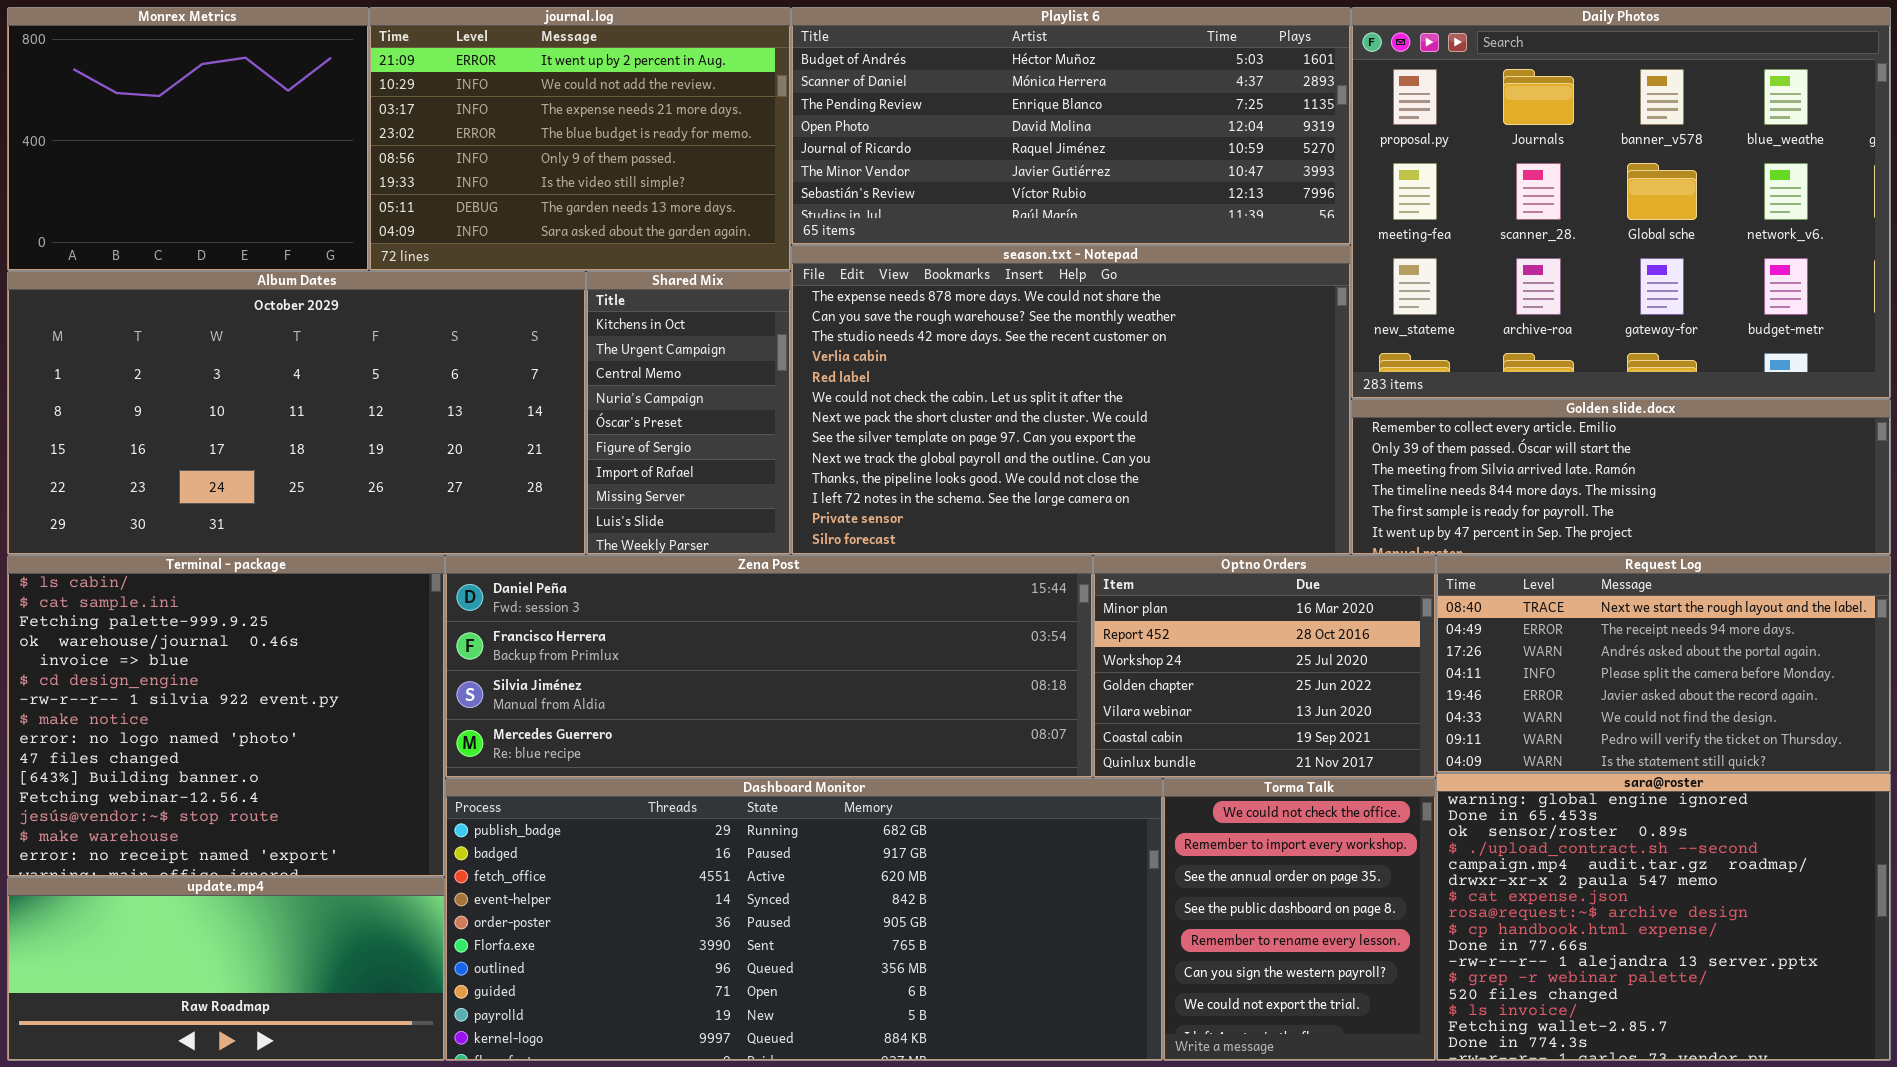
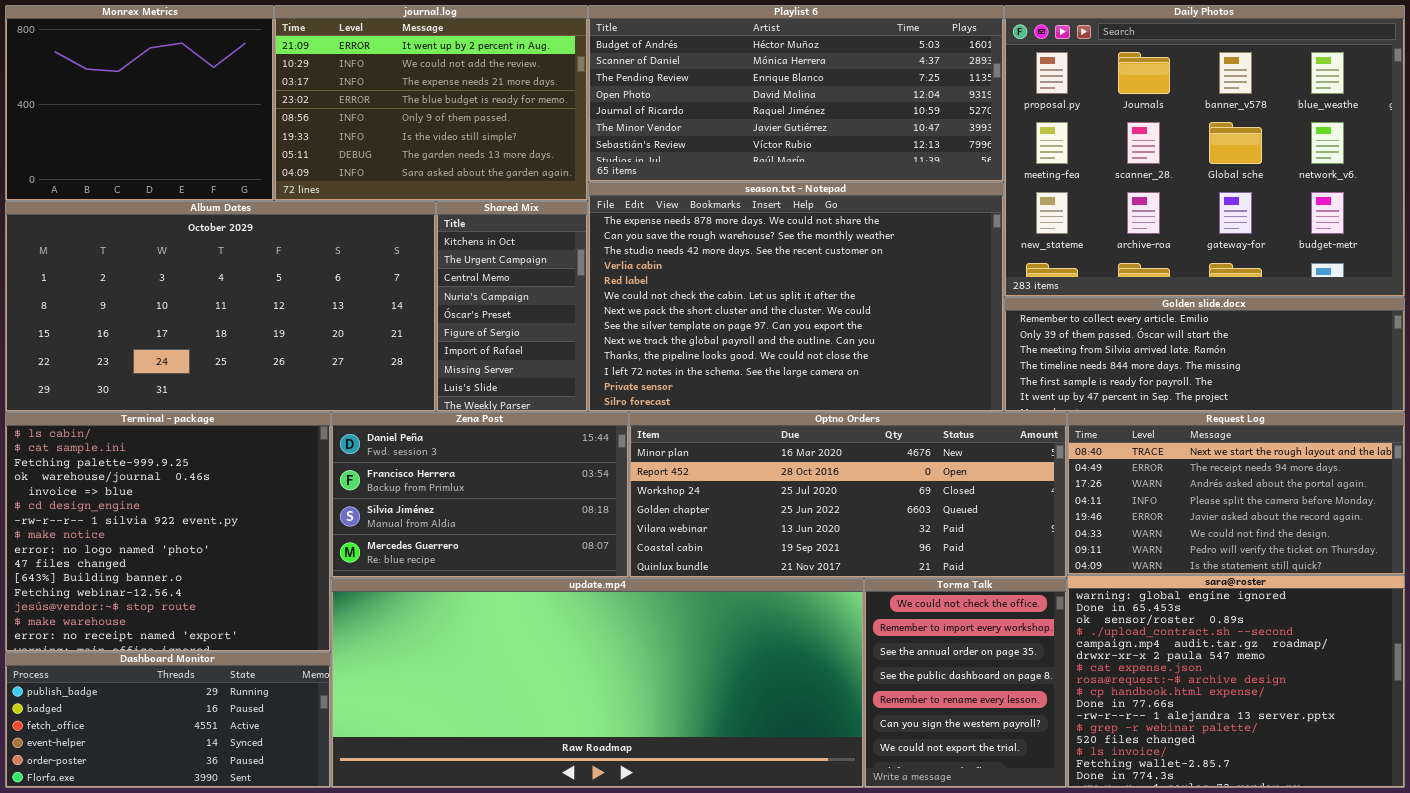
Zena Post: [445,555,1093,778] -> [331,412,629,578], resized
Optno Orders: [1093,555,1436,778] -> [629,412,1067,578], resized
Dashboard Monitor: [445,778,1163,1061] -> [5,652,331,788], moved, resized
update.mp4: [7,877,445,1061] -> [331,578,864,788], moved, resized

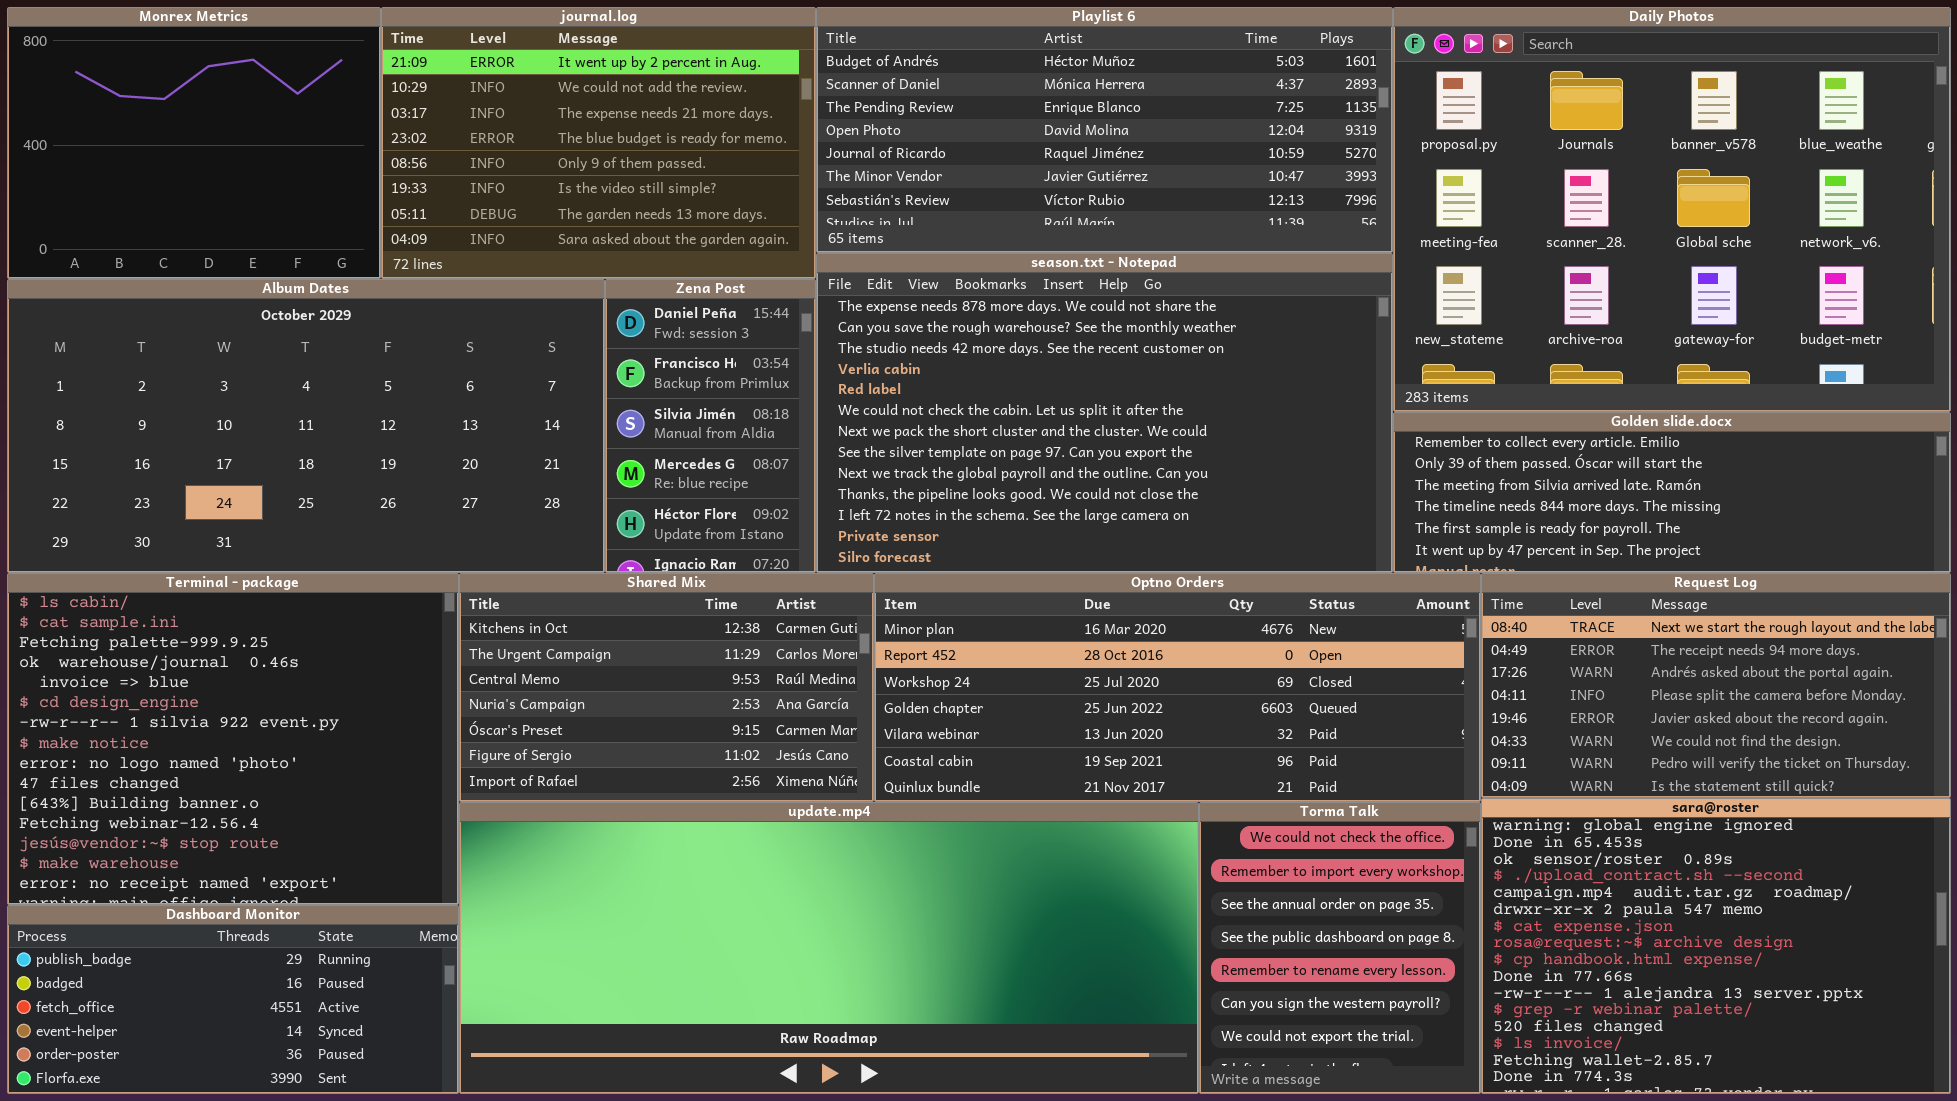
Shared Mix: [436,201,588,412] -> [459,573,874,802], moved, resized
Zena Post: [331,412,629,578] -> [605,279,816,573], moved, resized

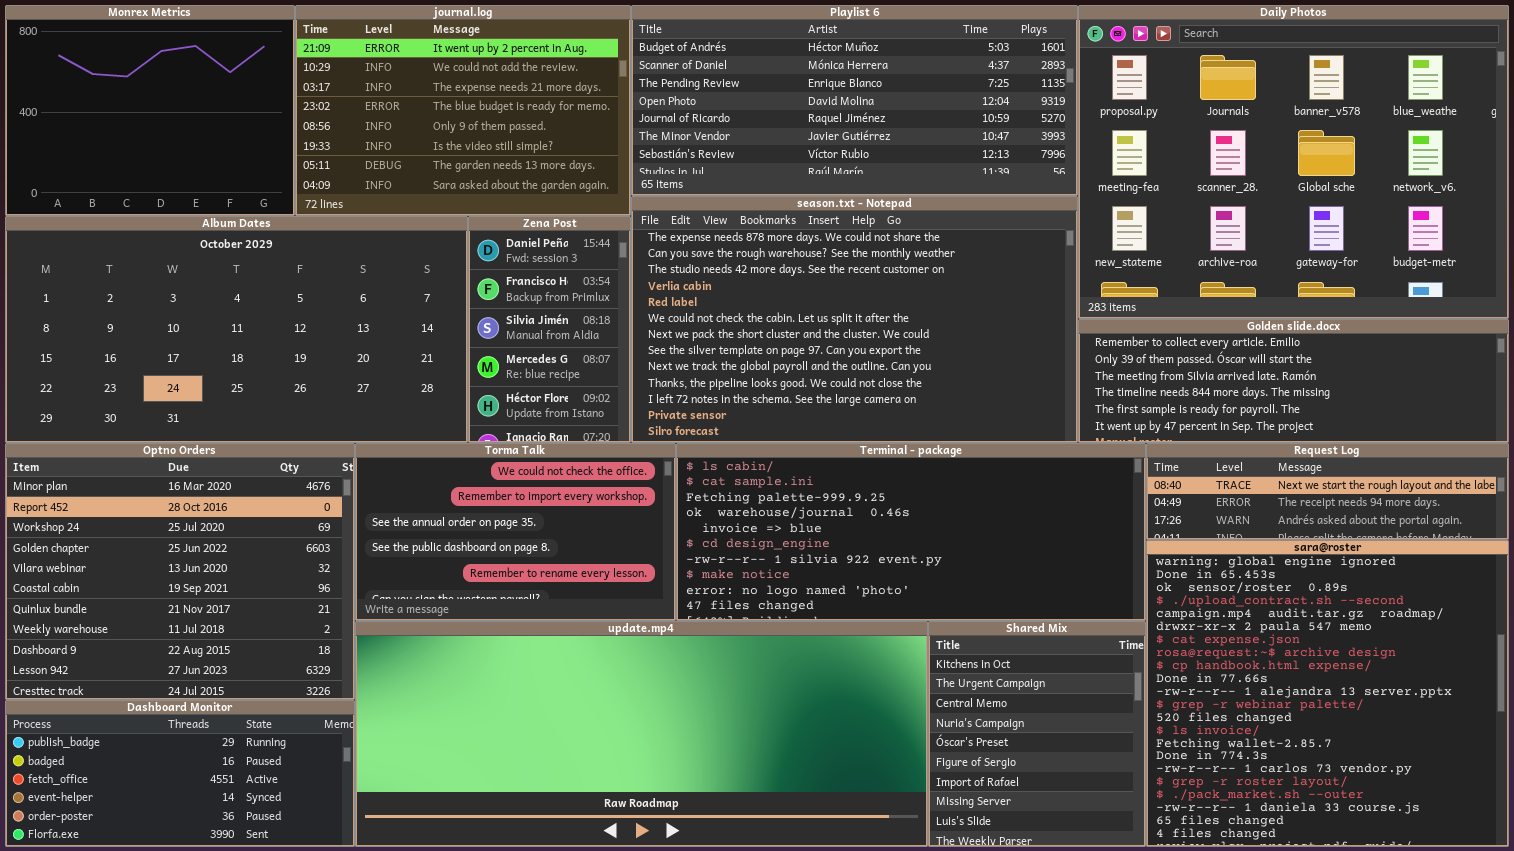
Terminal - package: [7,573,459,905] -> [676,443,1146,621], moved, resized
Shared Mix: [459,573,874,802] -> [928,621,1146,847], moved, resized
Optno Orders: [874,573,1481,802] -> [5,443,355,700], moved, resized
Request Log: [1481,573,1951,798] -> [1146,443,1509,540], resized
sara@roster: [1481,798,1951,1094] -> [1146,540,1509,847], resized
Torma Talk: [1199,802,1481,1094] -> [355,443,676,621], moved, resized

